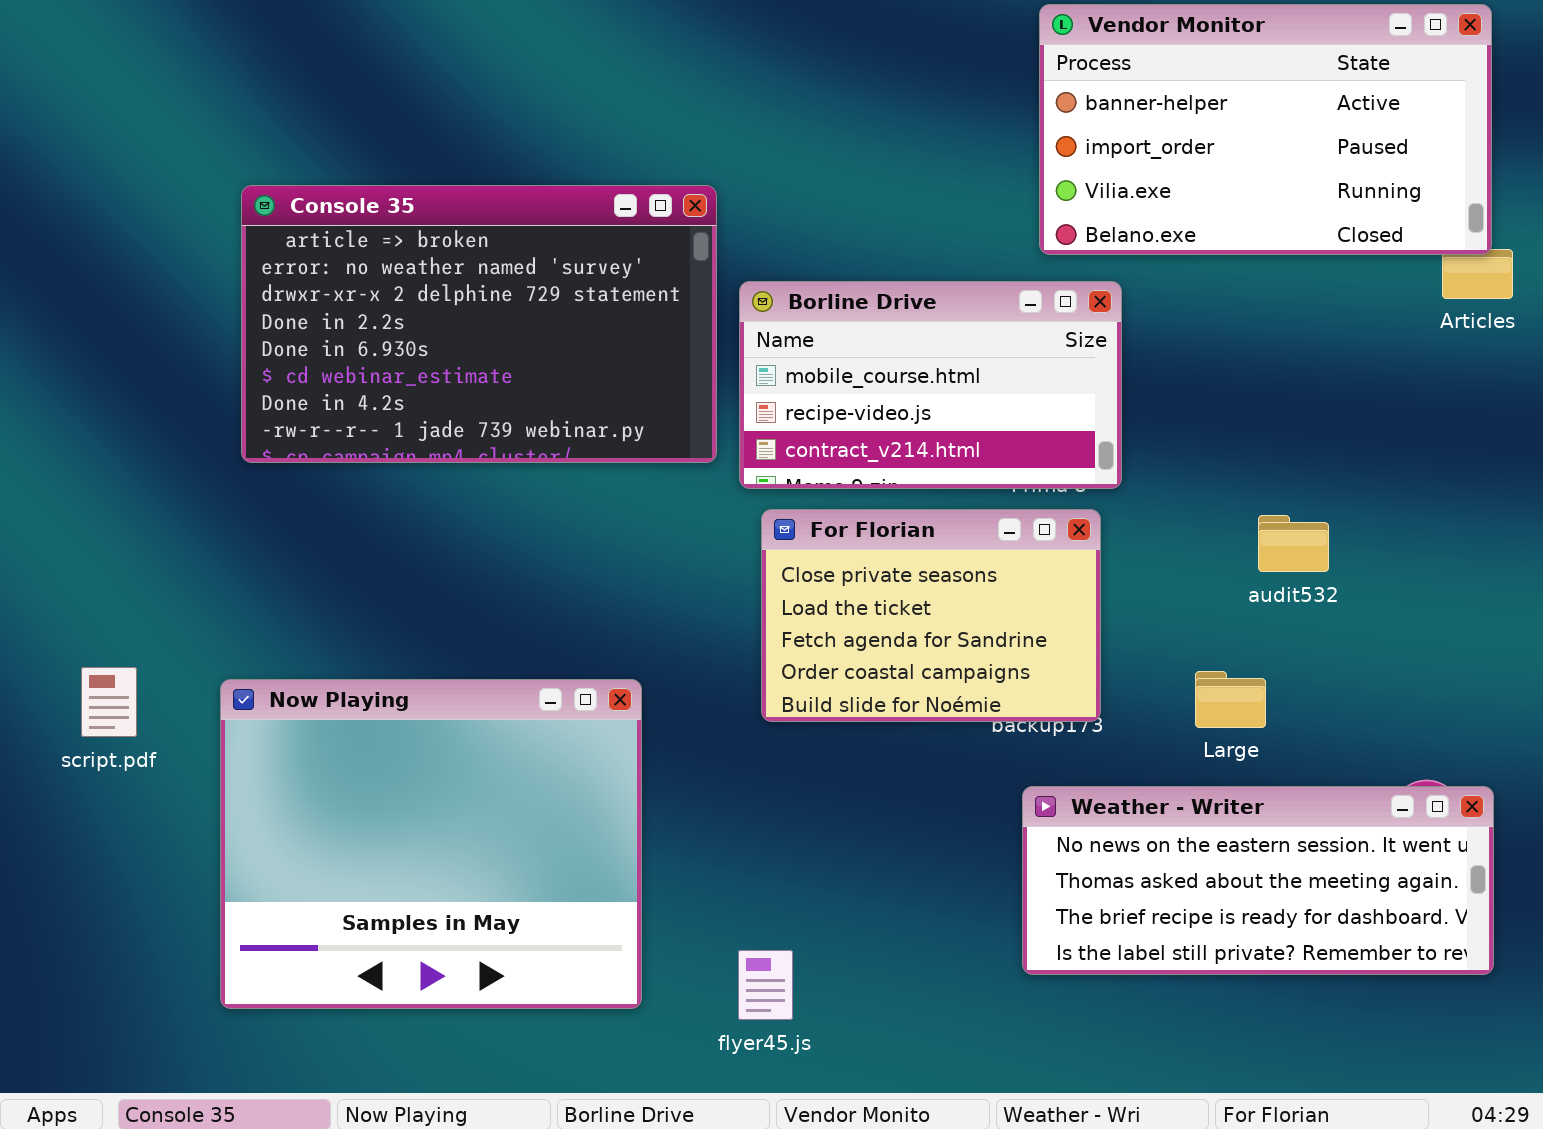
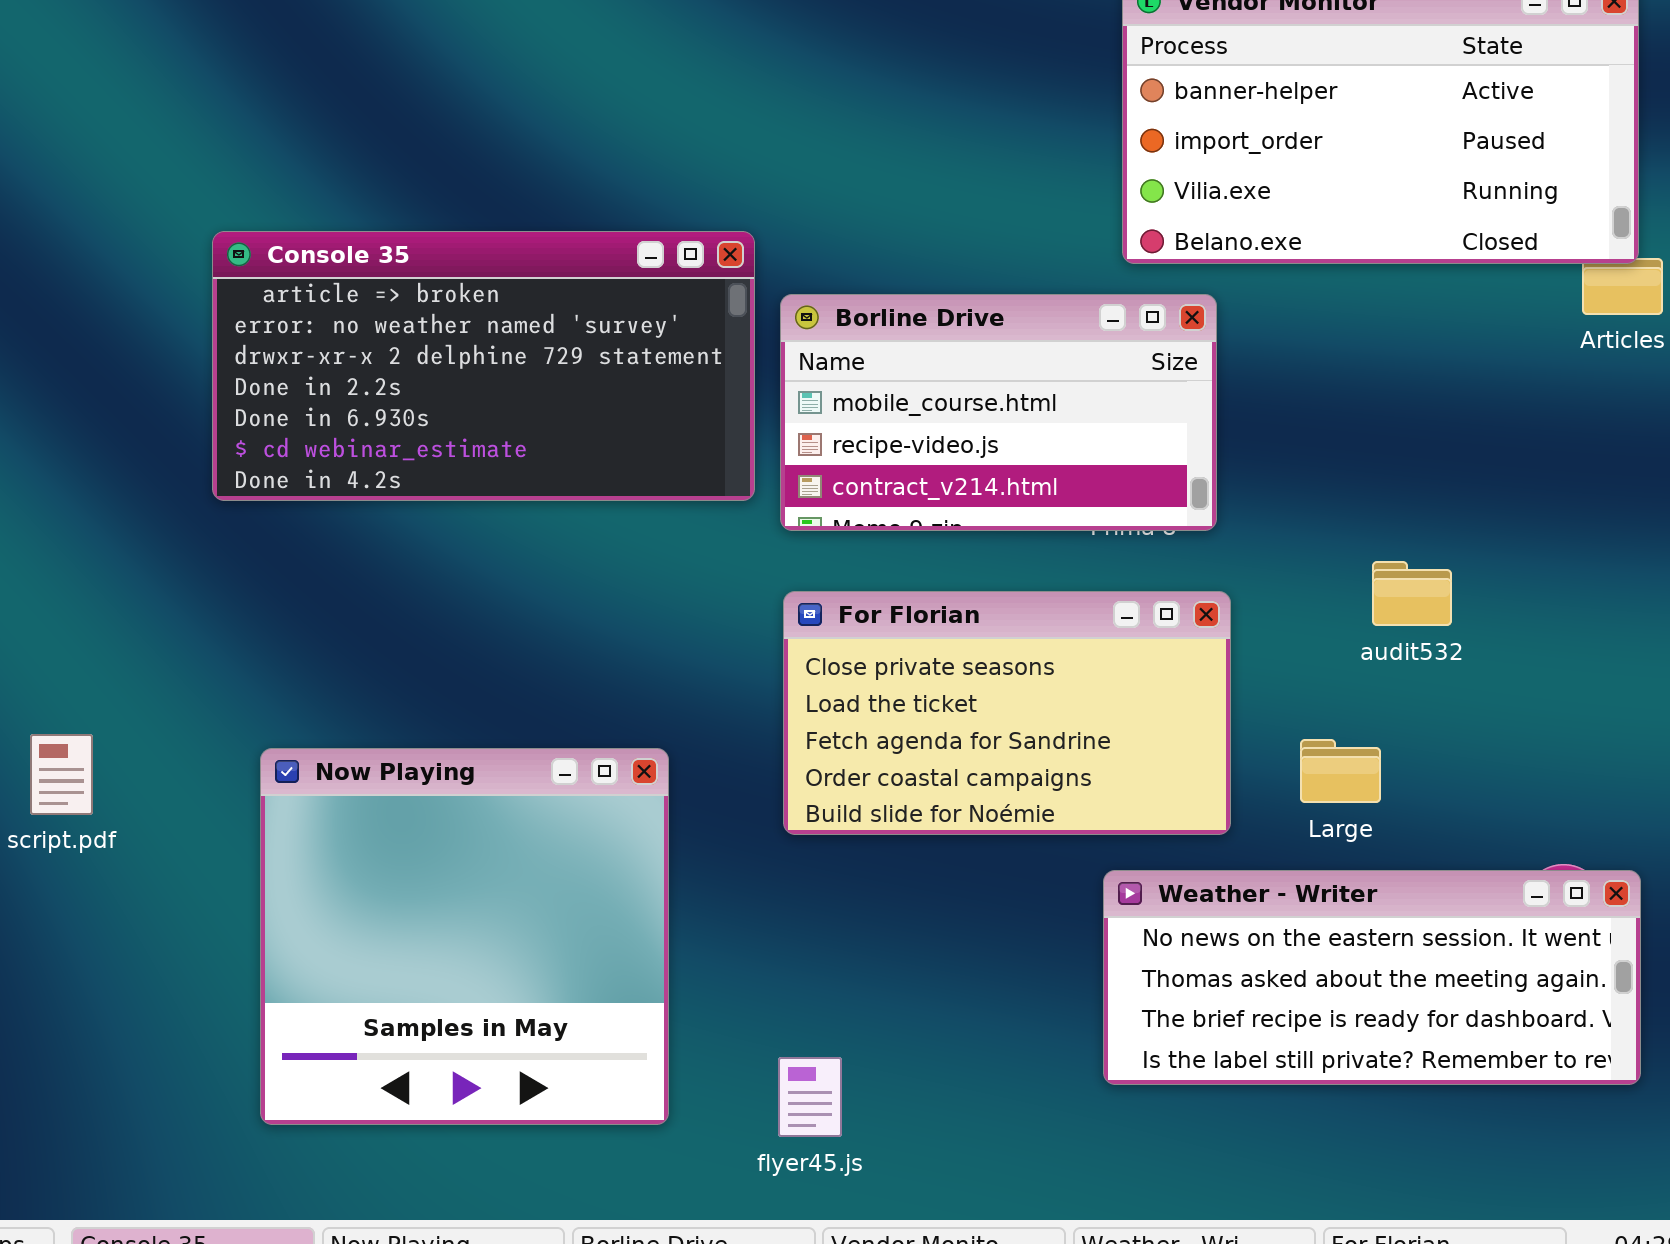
Console 35: [241,185,717,463] -> [212,231,755,501], resized
For Florian: [761,509,1101,722] -> [783,591,1231,835], moved, resized
Now Playing: [220,679,642,1009] -> [260,748,669,1125], resized

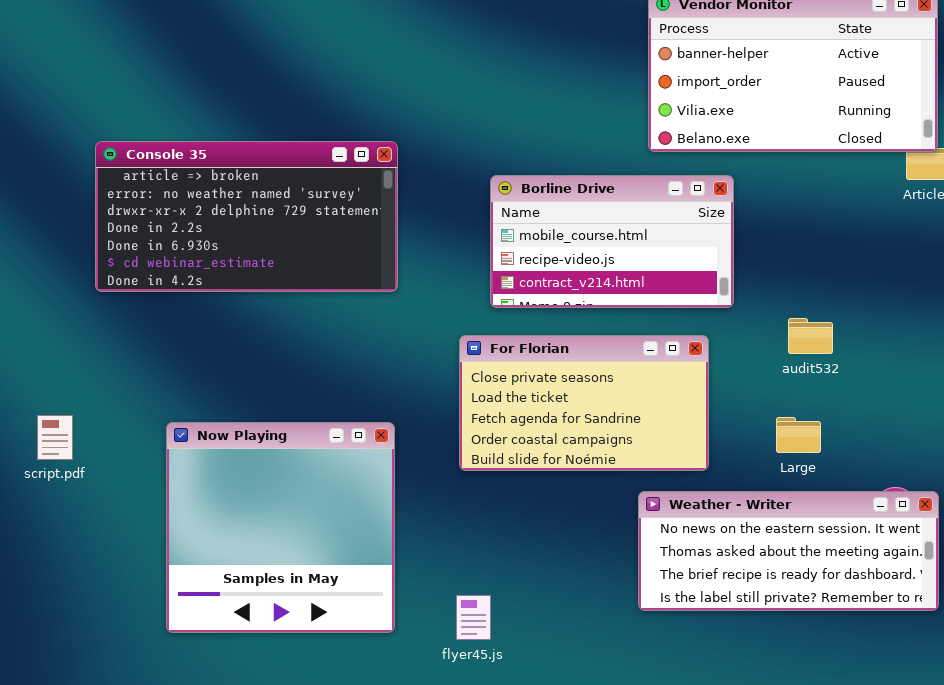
Console 35: [212,231,755,501] -> [95,141,398,292], moved
Borline Drive: [780,294,1217,531] -> [490,175,734,308], moved
Large: [1300,739,1381,803] -> [776,417,821,453], moved

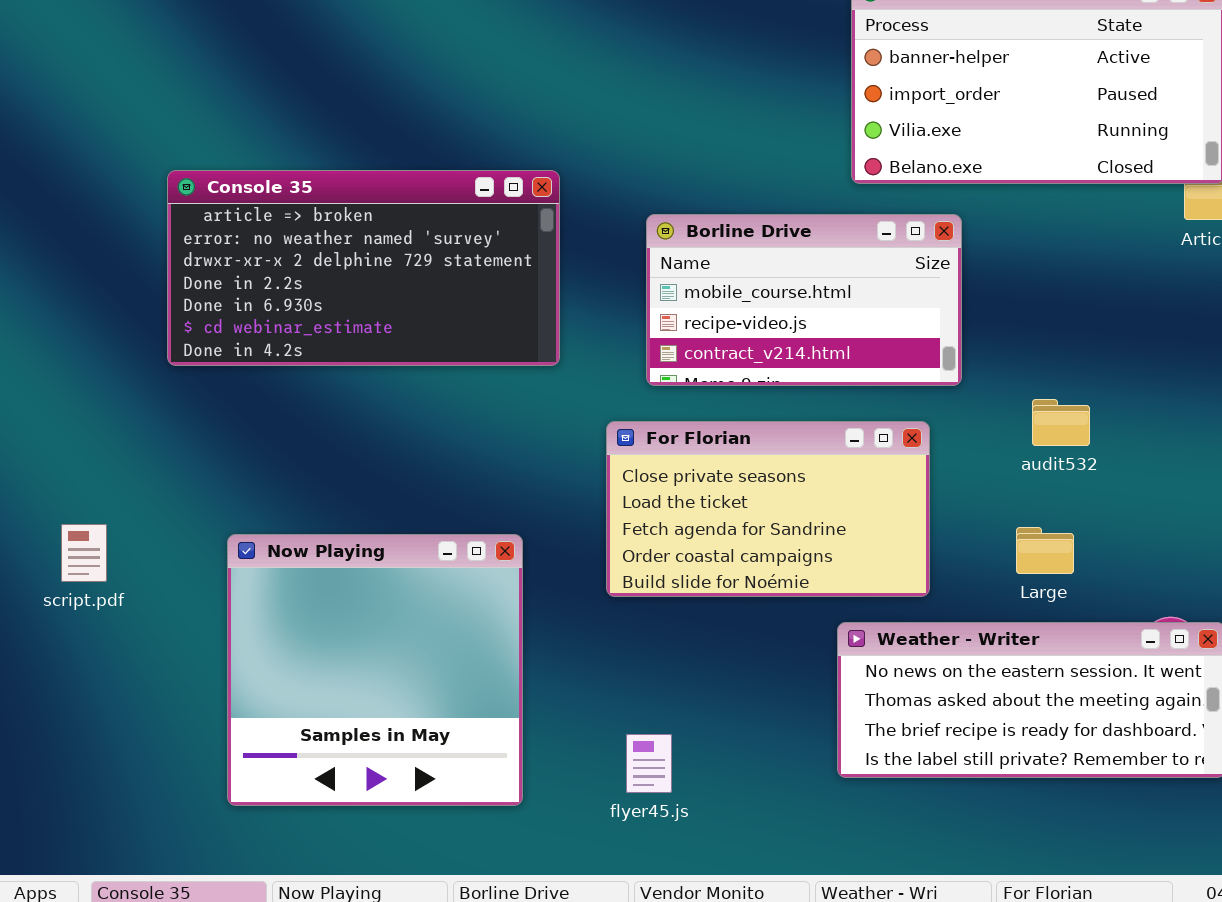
Console 35: [95,141,398,292] -> [167,170,560,366], moved
flyer45.js: [456,595,491,640] -> [626,734,672,793], moved

